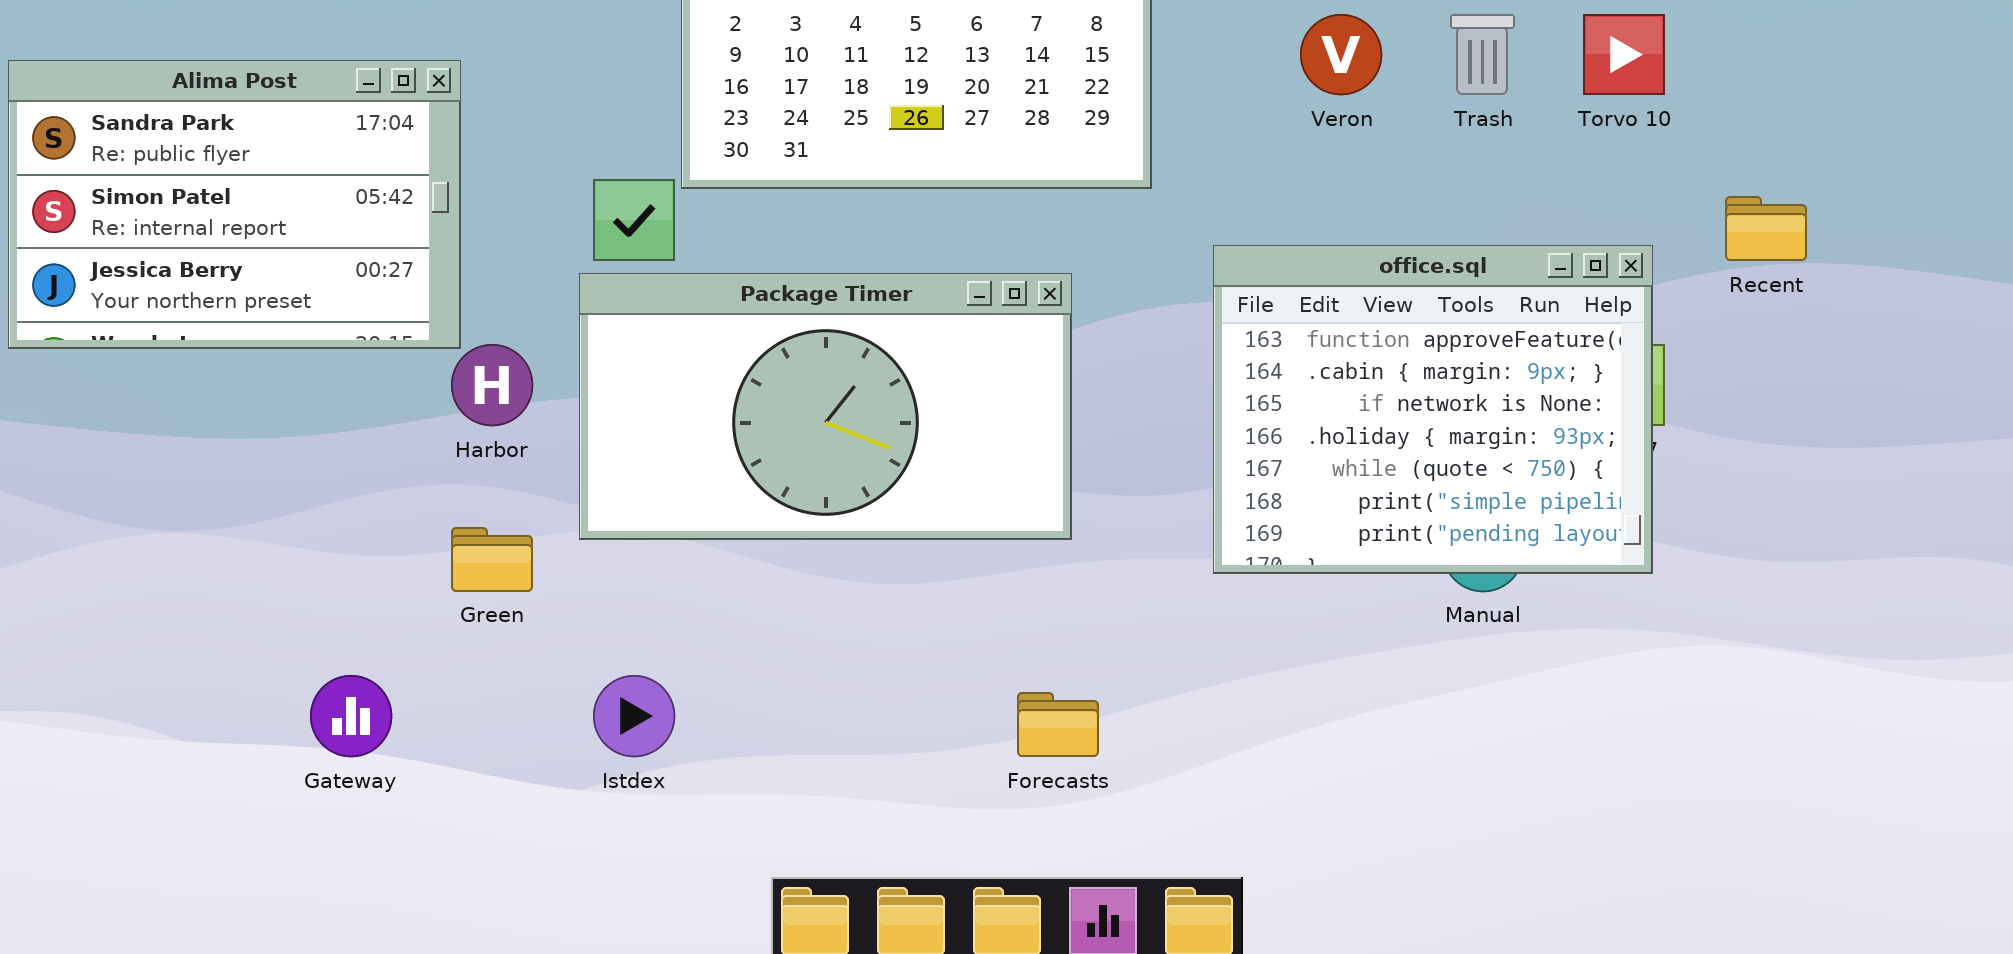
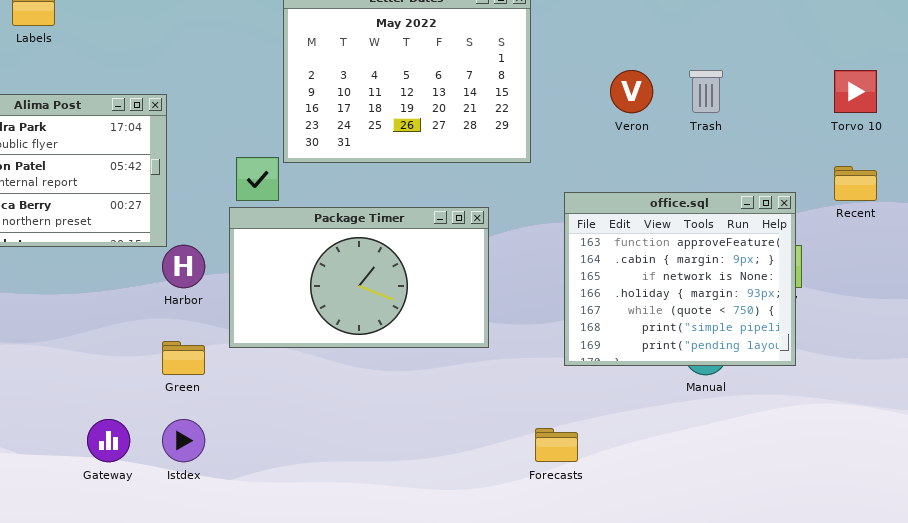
Torvo 10: [1583,14,1665,95] -> [834,70,877,113], moved
Istdex: [593,675,675,757] -> [162,419,205,462], moved
Forecasts: [1017,692,1099,757] -> [535,428,578,462], moved

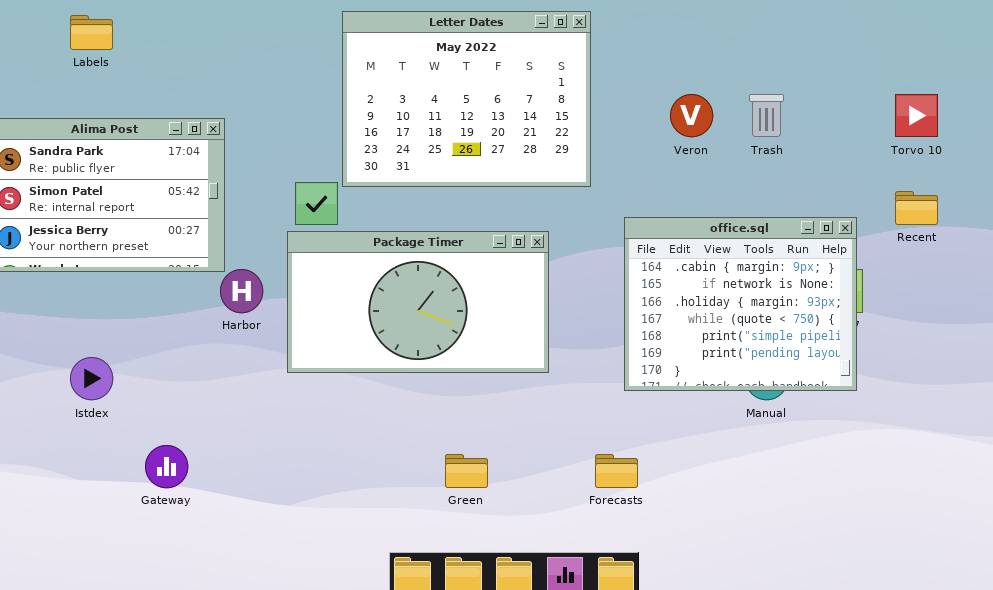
office.sql: [564,192,796,366] -> [624,217,857,391], scrolled down 1 row
Green: [162,341,205,375] -> [445,454,488,488], moved
Istdex: [162,419,205,462] -> [70,357,113,400], moved

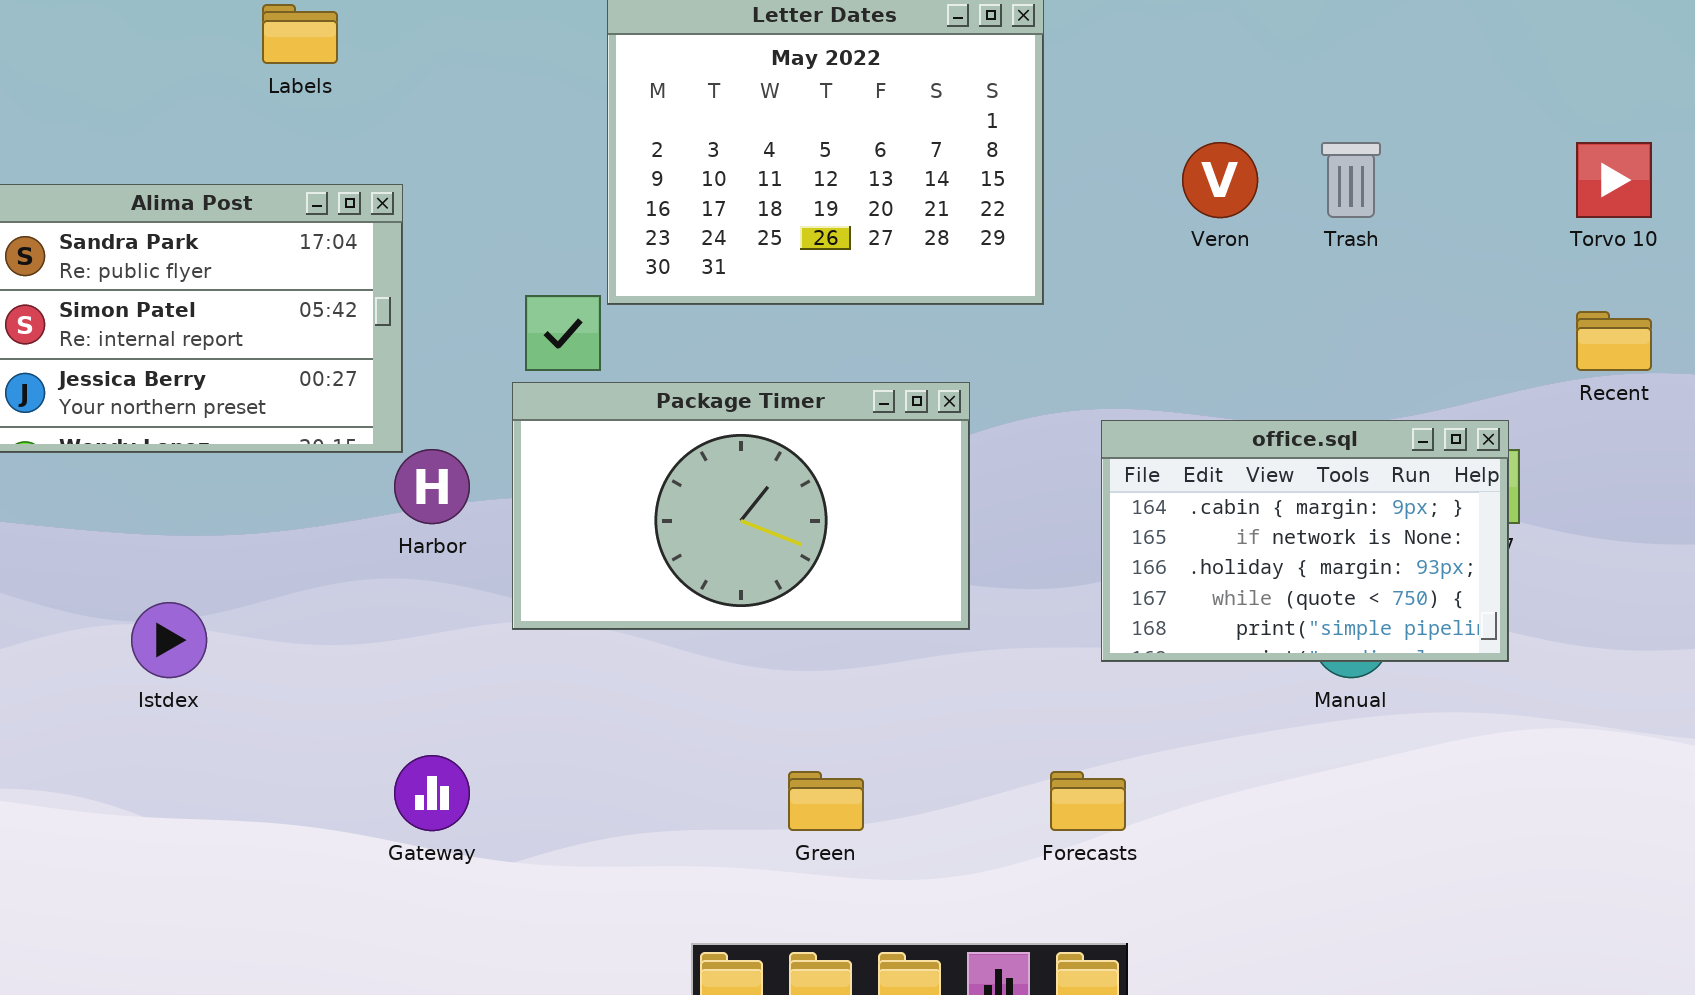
Labels: [70,15,113,50] -> [262,4,338,64], moved
office.sql: [624,217,857,391] -> [1101,420,1509,662], resized
Gateway: [145,445,188,488] -> [394,755,470,831], moved

